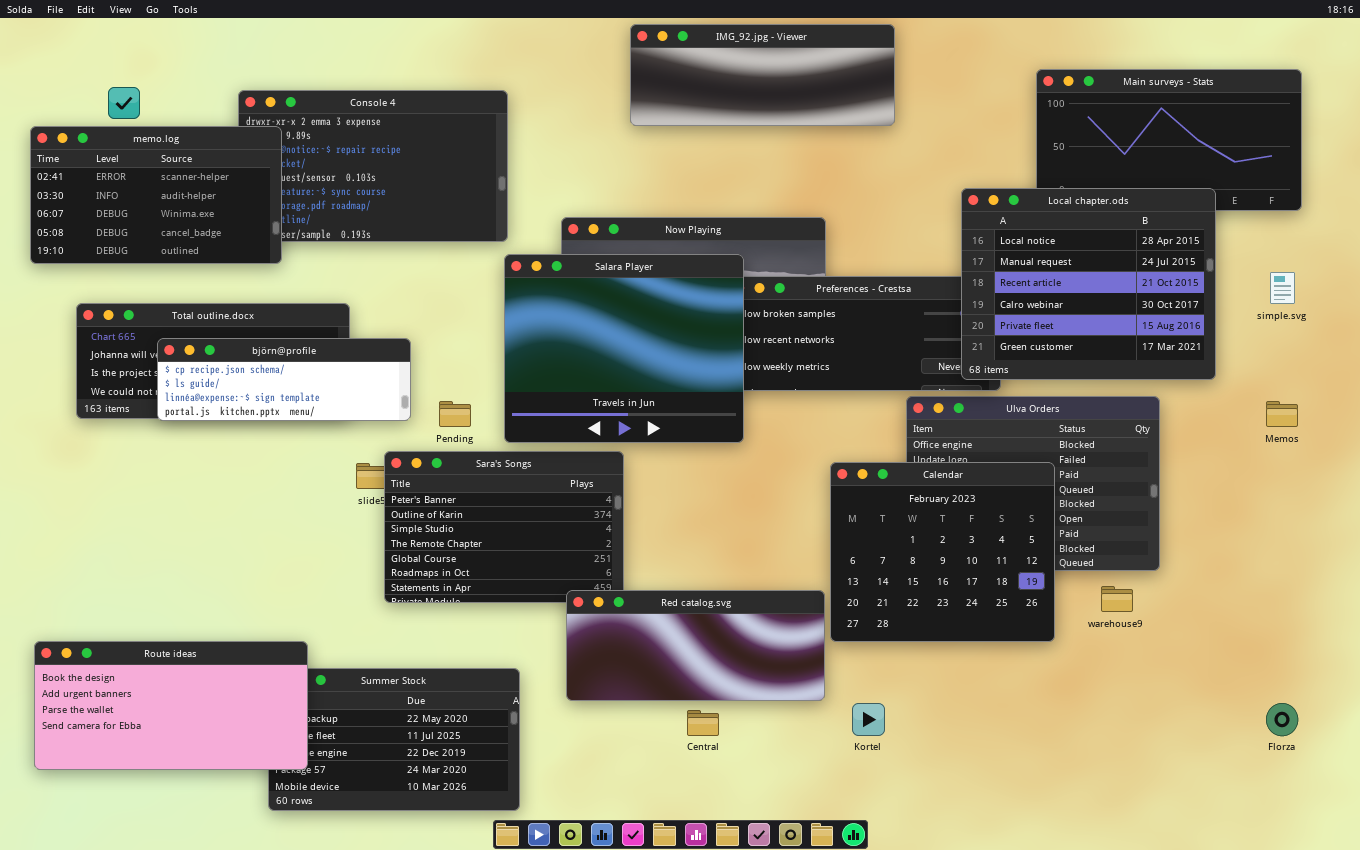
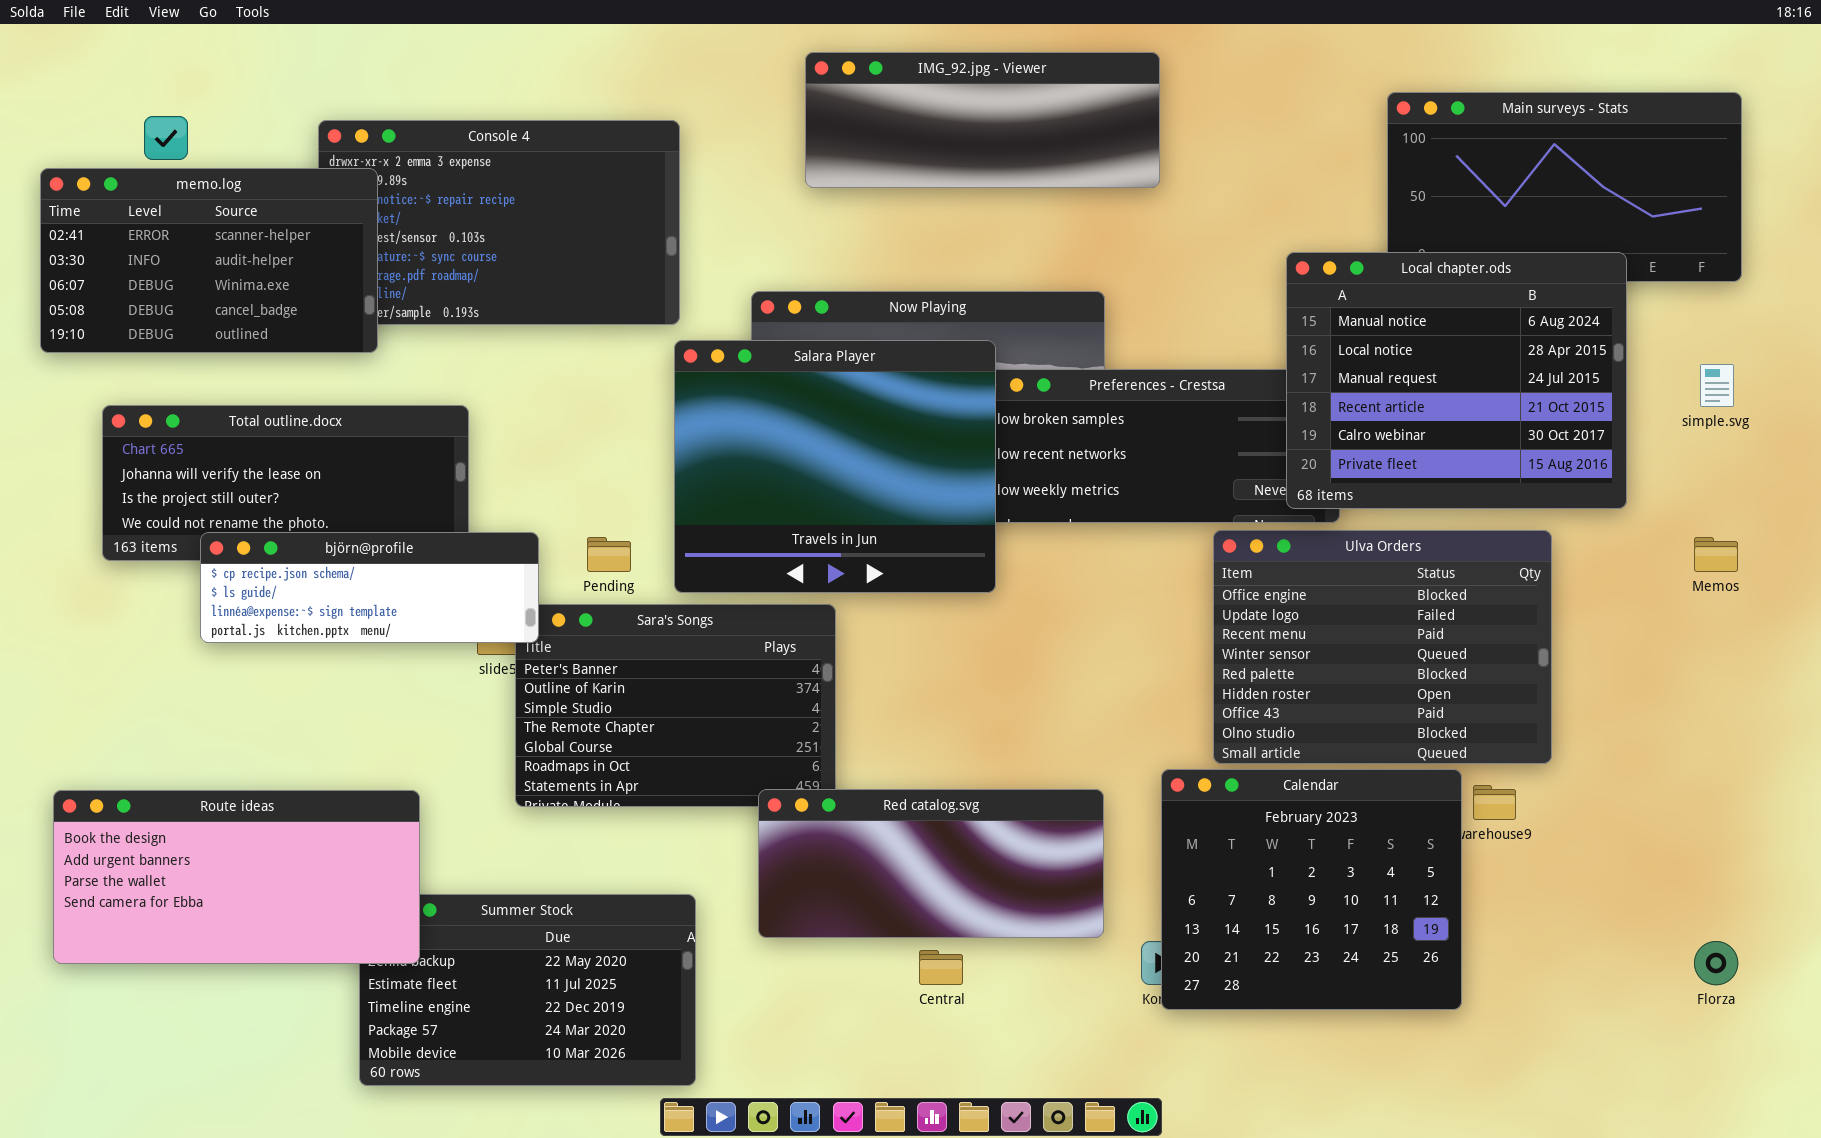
IMG_92.jpg - Viewer: [630,24,895,126] -> [805,52,1160,188], moved
Local chapter.ods: [961,188,1216,380] -> [1286,252,1627,509], scrolled up 1 row
björn@profile: [157,338,411,421] -> [200,532,539,643], moved
Calendar: [830,462,1055,642] -> [1161,769,1462,1010], moved
Route ideas: [34,641,308,770] -> [53,790,420,964], moved

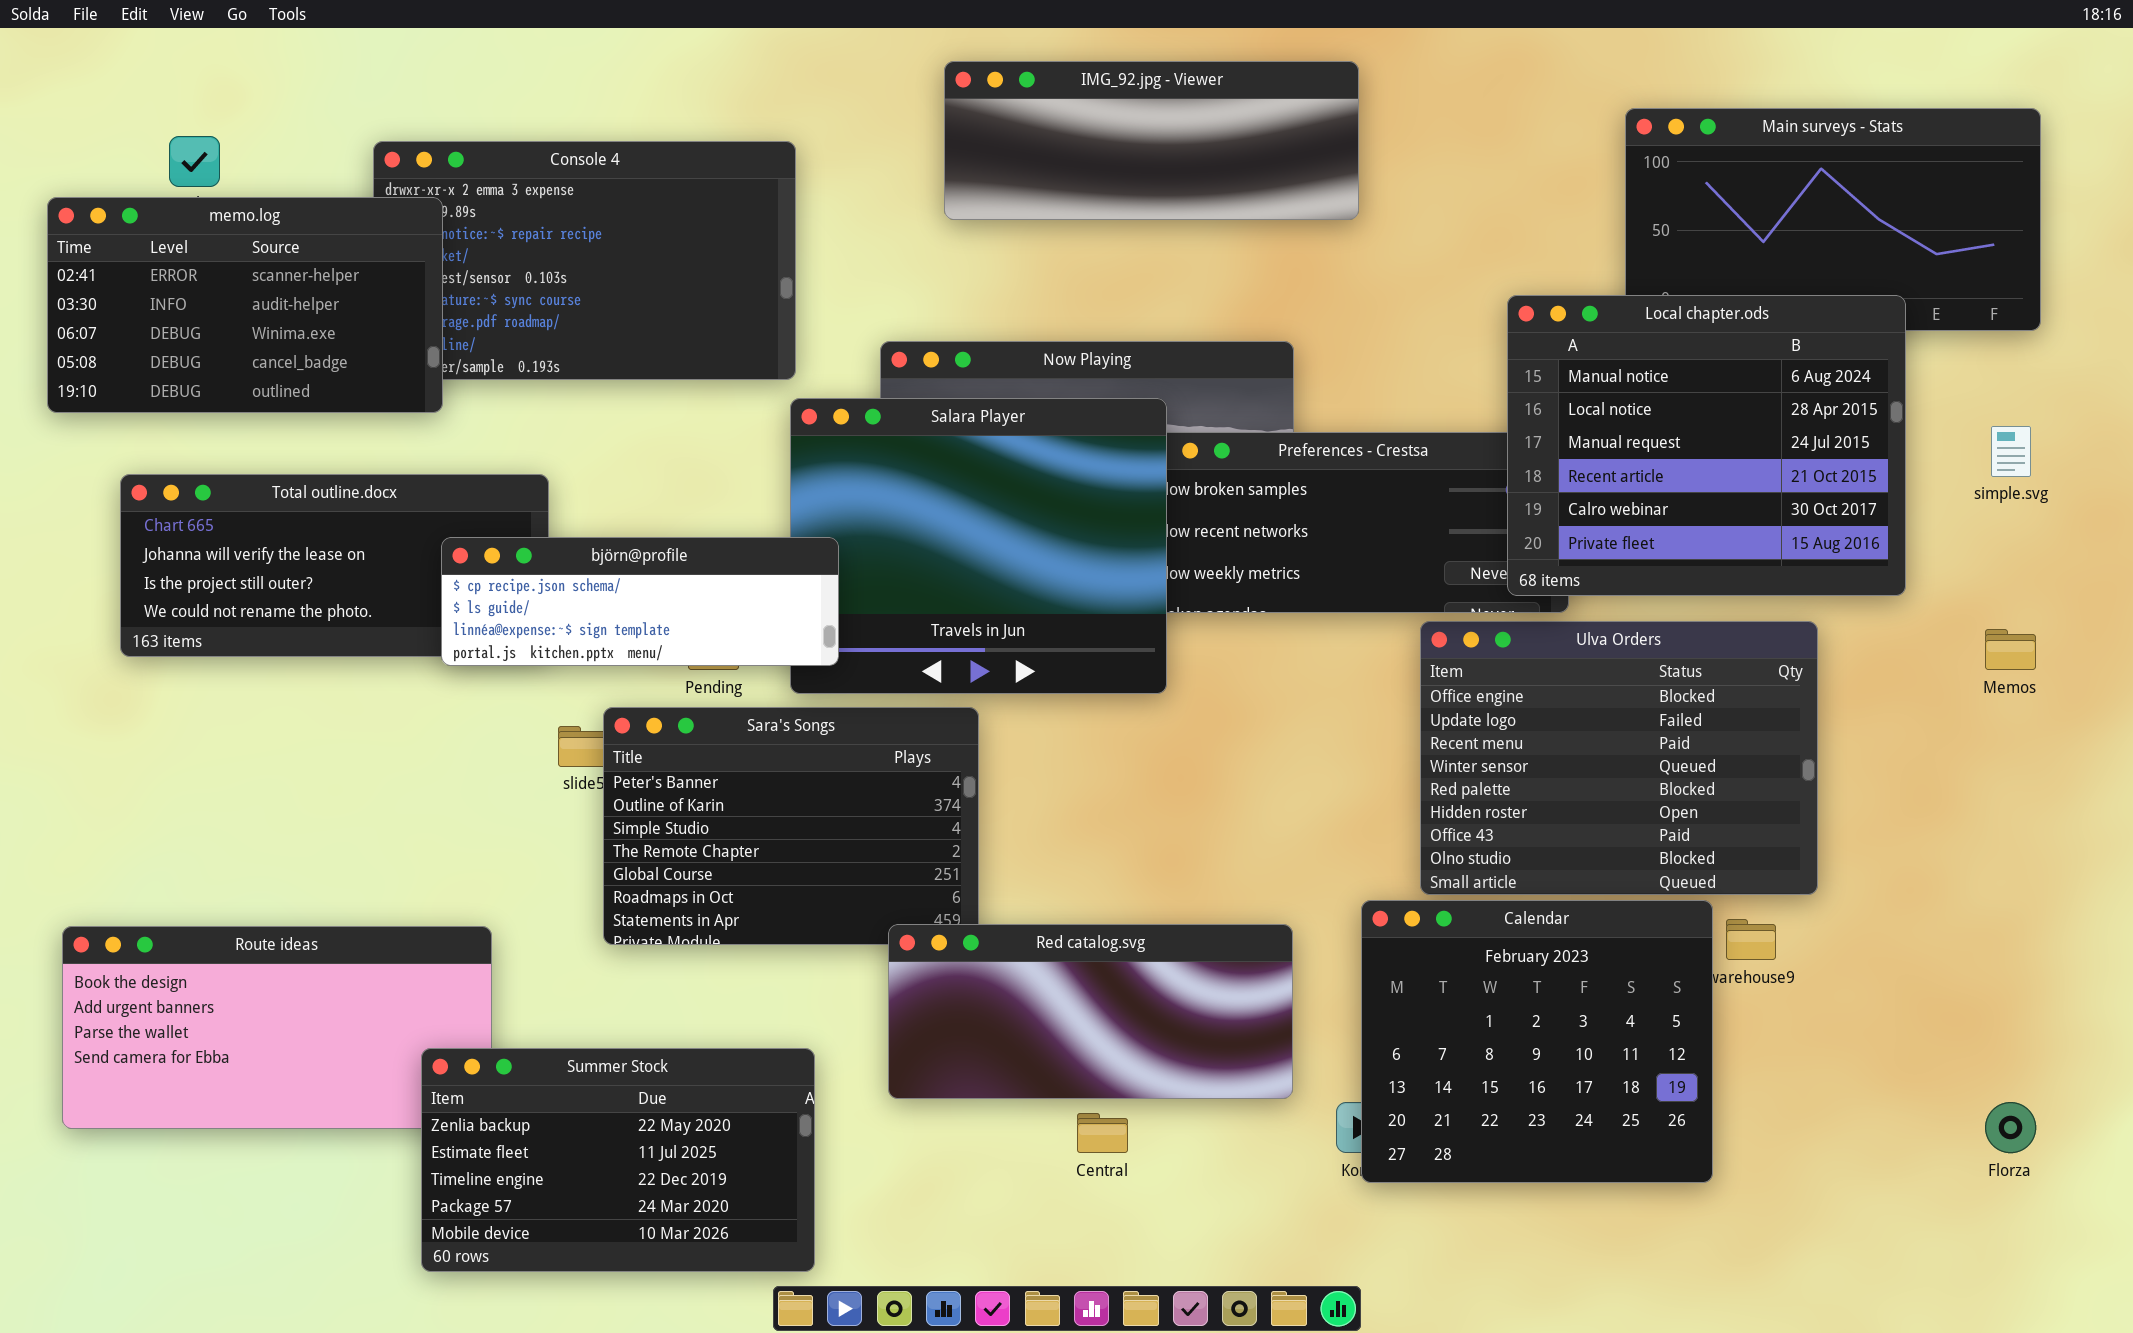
björn@profile: [200,532,539,643] -> [441,537,839,666], moved
Summer Stock: [359,894,696,1086] -> [421,1048,815,1272], raised

